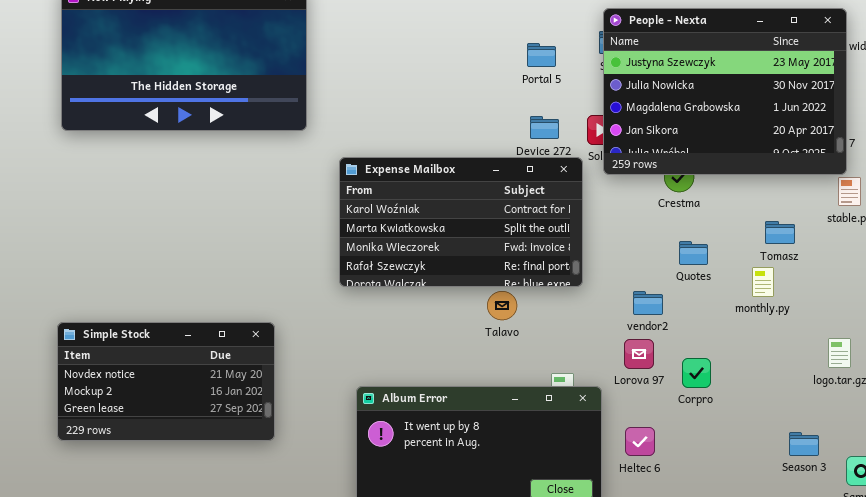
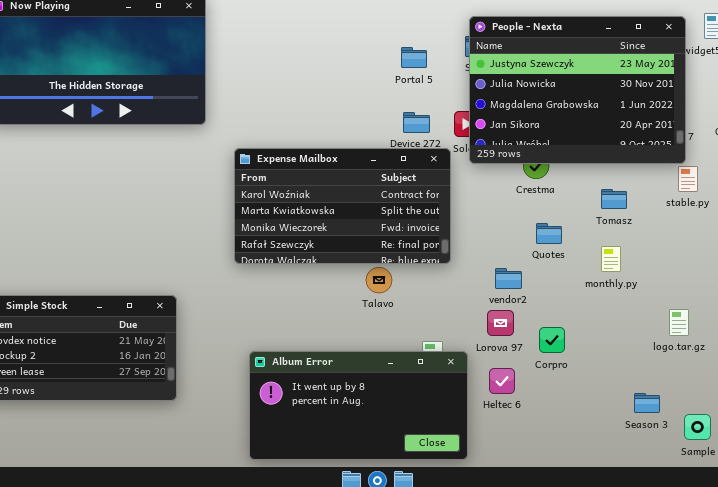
Tomasz: [765,221,795,244] -> [601,189,627,209], moved
Heltec 6: [625,427,655,456] -> [489,368,515,394], moved

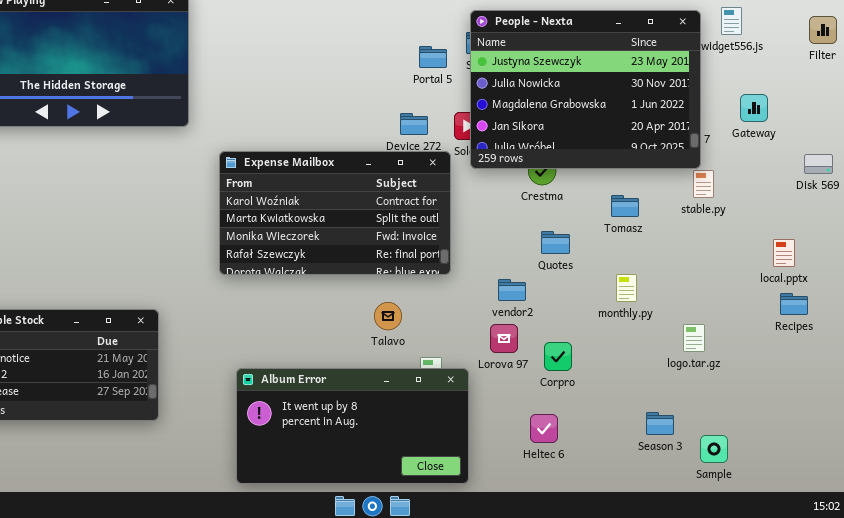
Portal 5: [401,47,427,68] -> [419,46,447,68], moved
monthly.py: [601,246,621,272] -> [616,274,637,302], moved
Talavo: [366,267,392,293] -> [374,302,402,330], moved
Heltec 6: [489,368,515,394] -> [530,414,558,443], moved

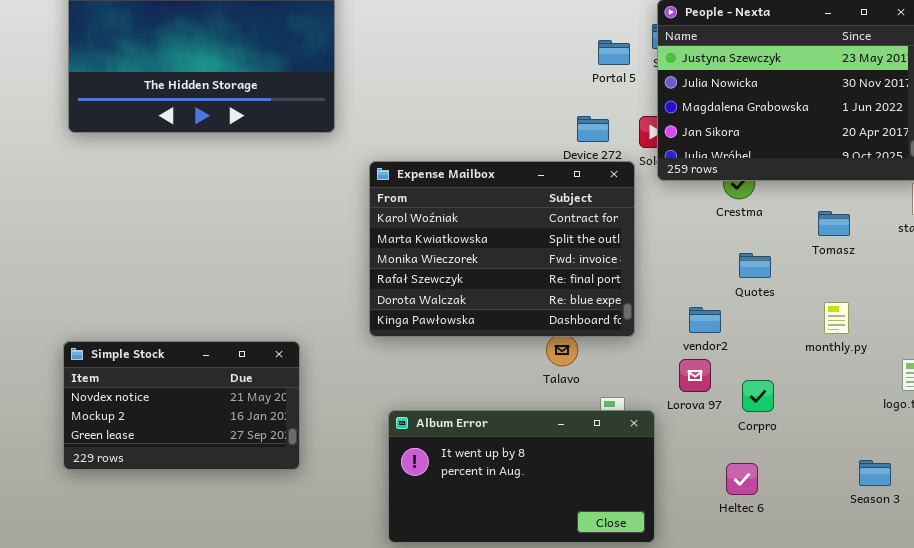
Expense Mailbox: [219,151,451,275] -> [369,161,635,337], resized

